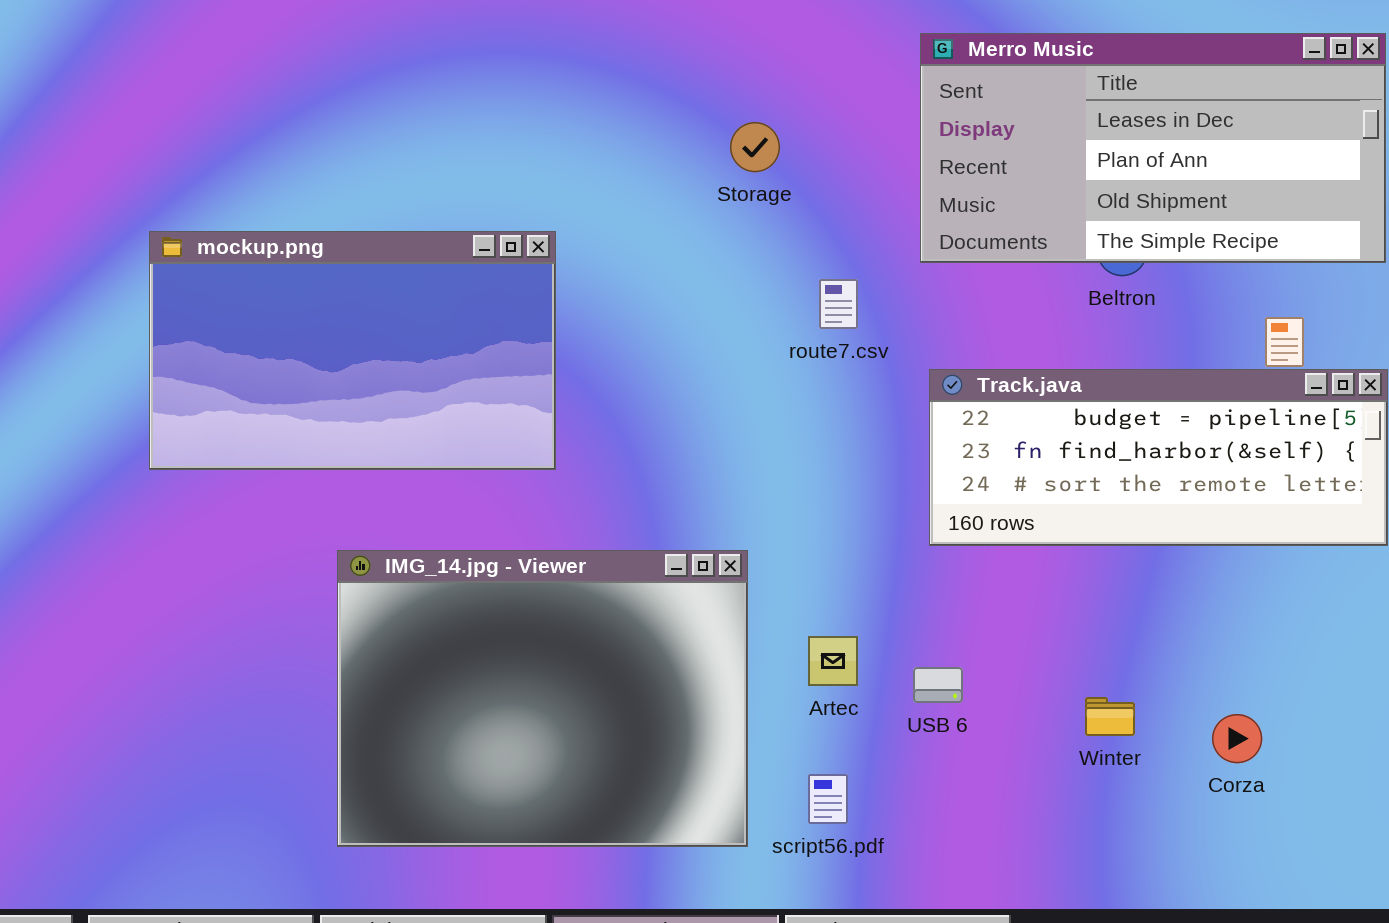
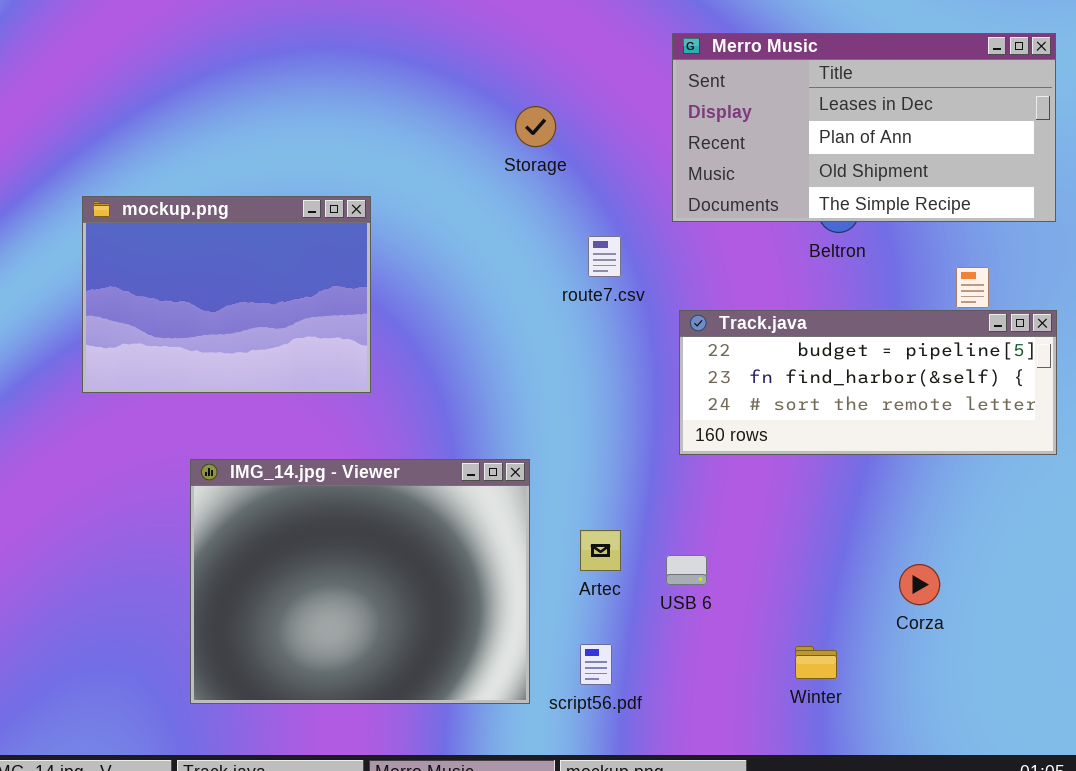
mockup.png: [149,231,556,470] -> [82,196,371,393], resized
Winter: [1085,697,1135,736] -> [795,646,837,679], moved
Corza: [1212,714,1262,763] -> [899,564,940,605], moved

